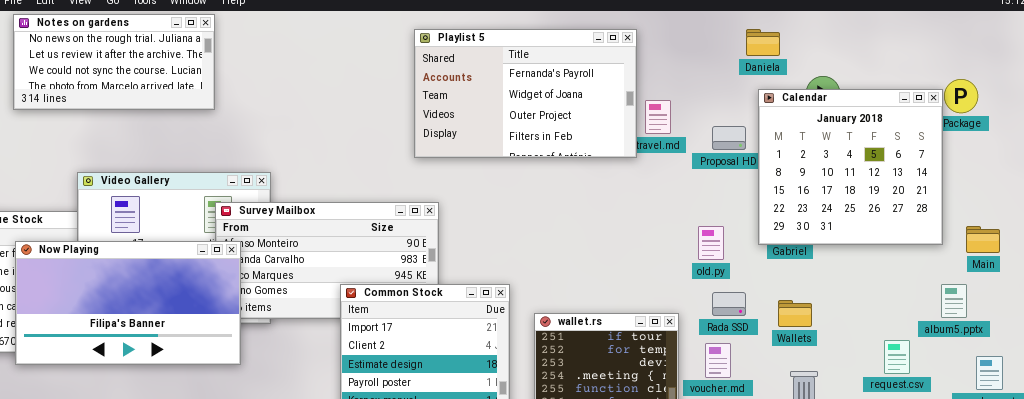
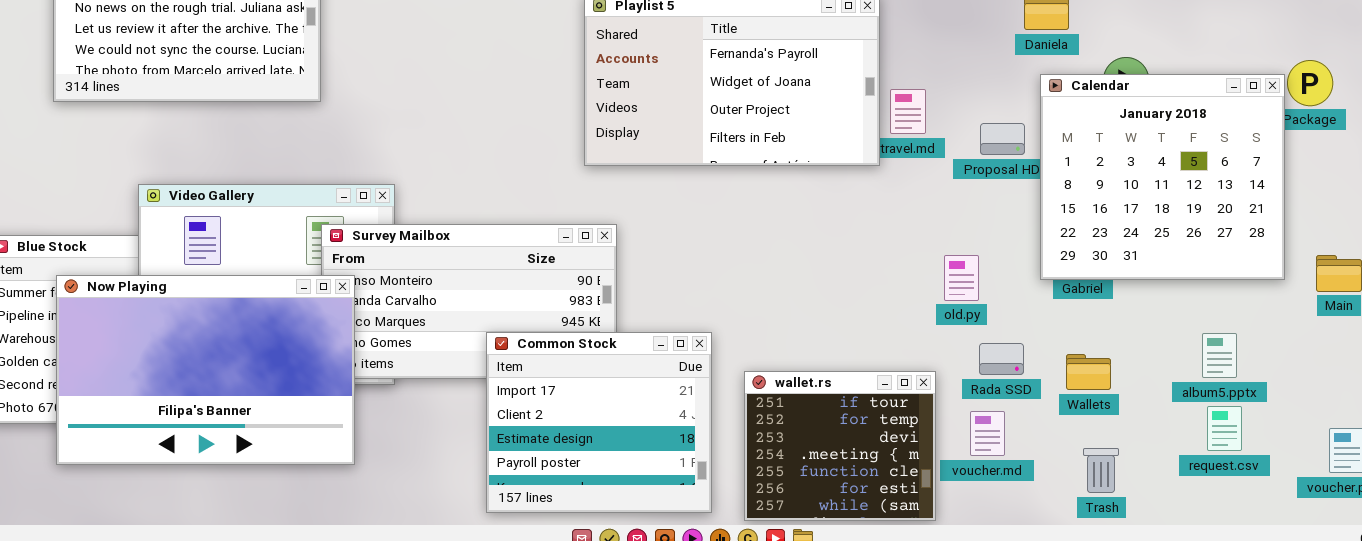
old.py: [698,226,724,260] -> [944,255,979,301], moved
Now Playing: [15,241,241,365] -> [56,275,355,465], resized
album5.pptx: [941,284,967,318] -> [1202,333,1237,378], moved

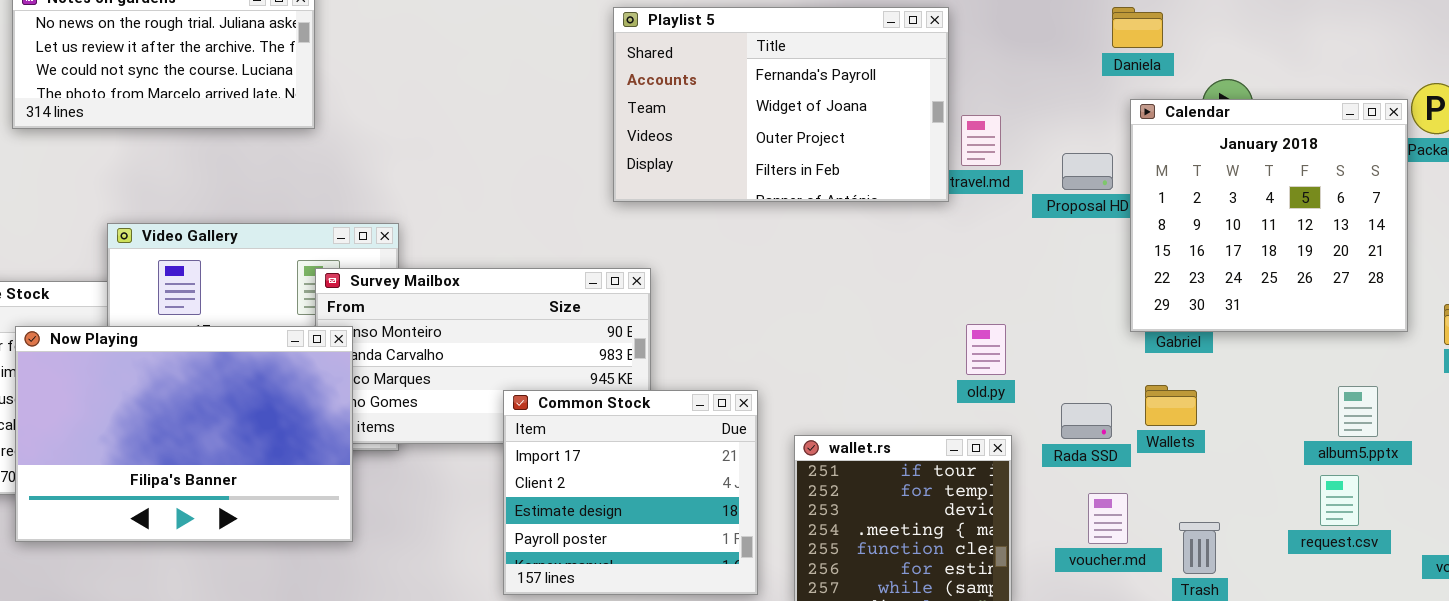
old.py: [944,255,979,301] -> [966,324,1006,375], moved
album5.pptx: [1202,333,1237,378] -> [1338,386,1378,437], moved
Wallets: [1066,354,1111,390] -> [1145,385,1197,426], moved
voucher.md: [970,411,1005,456] -> [1088,493,1128,544], moved

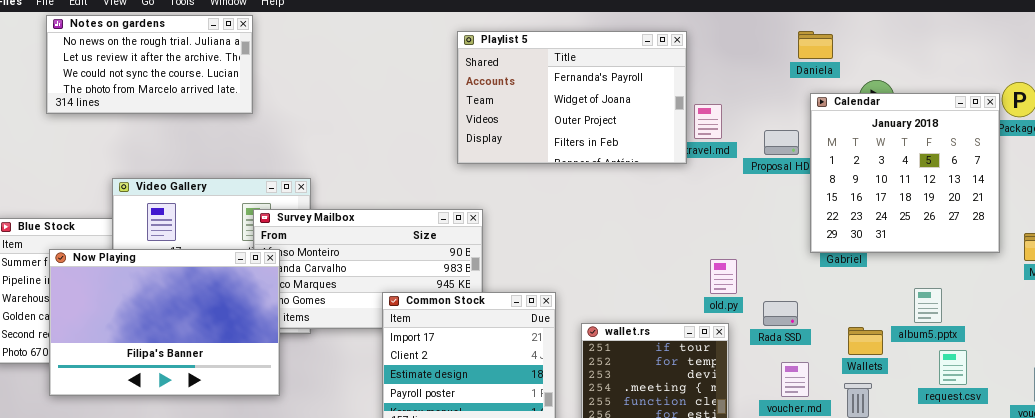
old.py: [966,324,1006,375] -> [710,259,737,294], moved
Wallets: [1145,385,1197,426] -> [848,327,883,355], moved
album5.pptx: [1338,386,1378,437] -> [914,288,942,323], moved

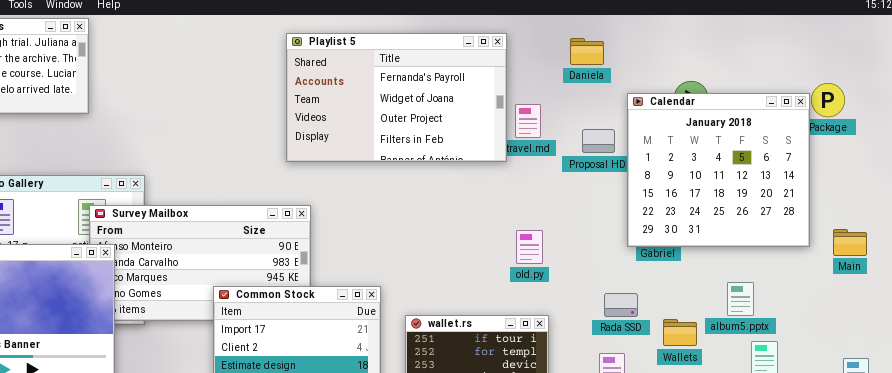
Daniela: [798,31,833,59] -> [570,38,604,65], moved
old.py: [710,259,737,294] -> [516,230,543,264], moved
Rada SSD: [763,301,798,326] -> [604,293,638,317], moved

